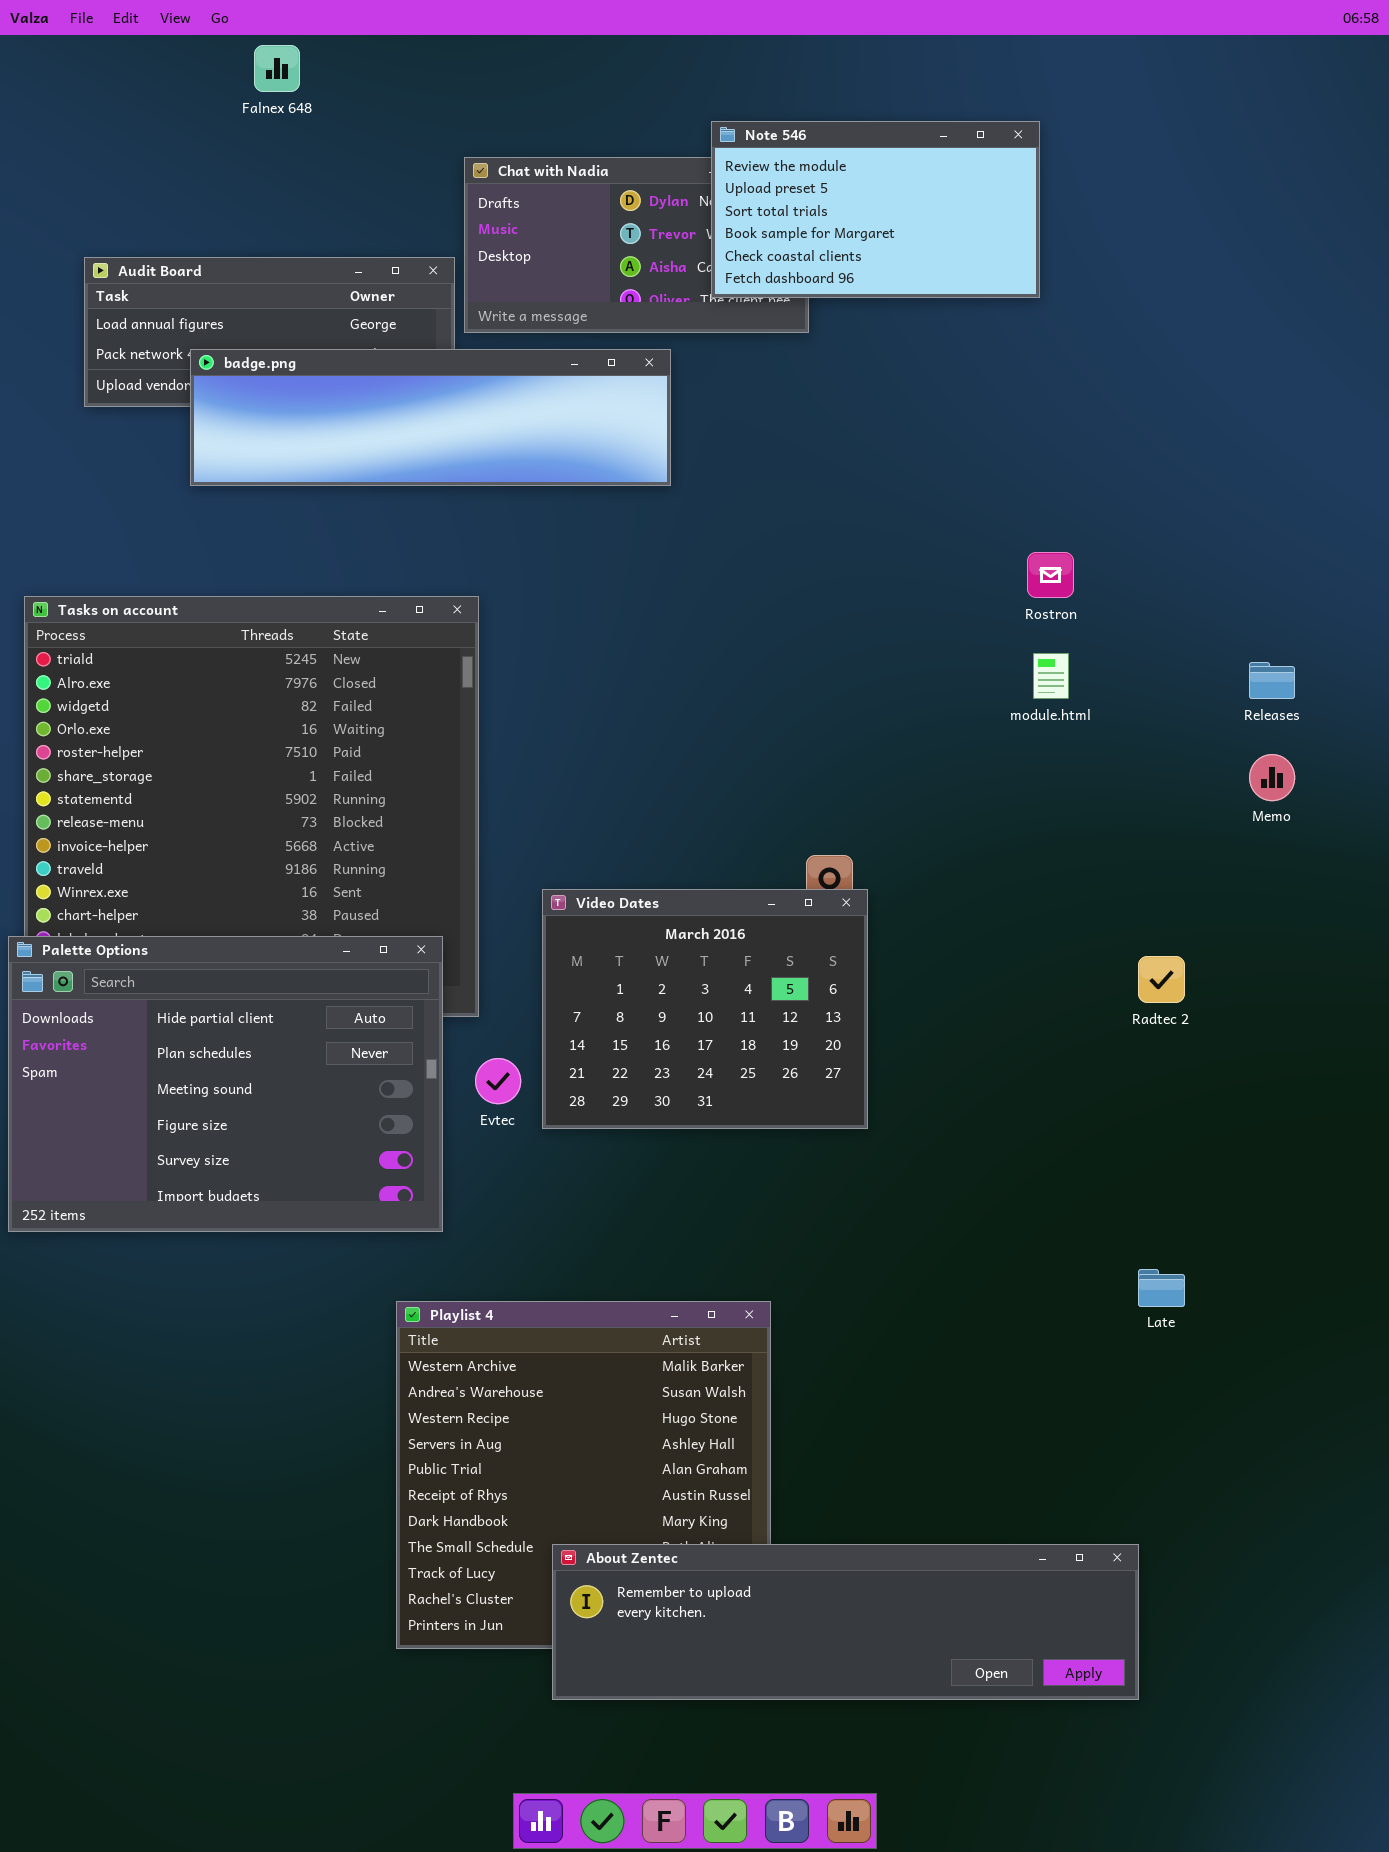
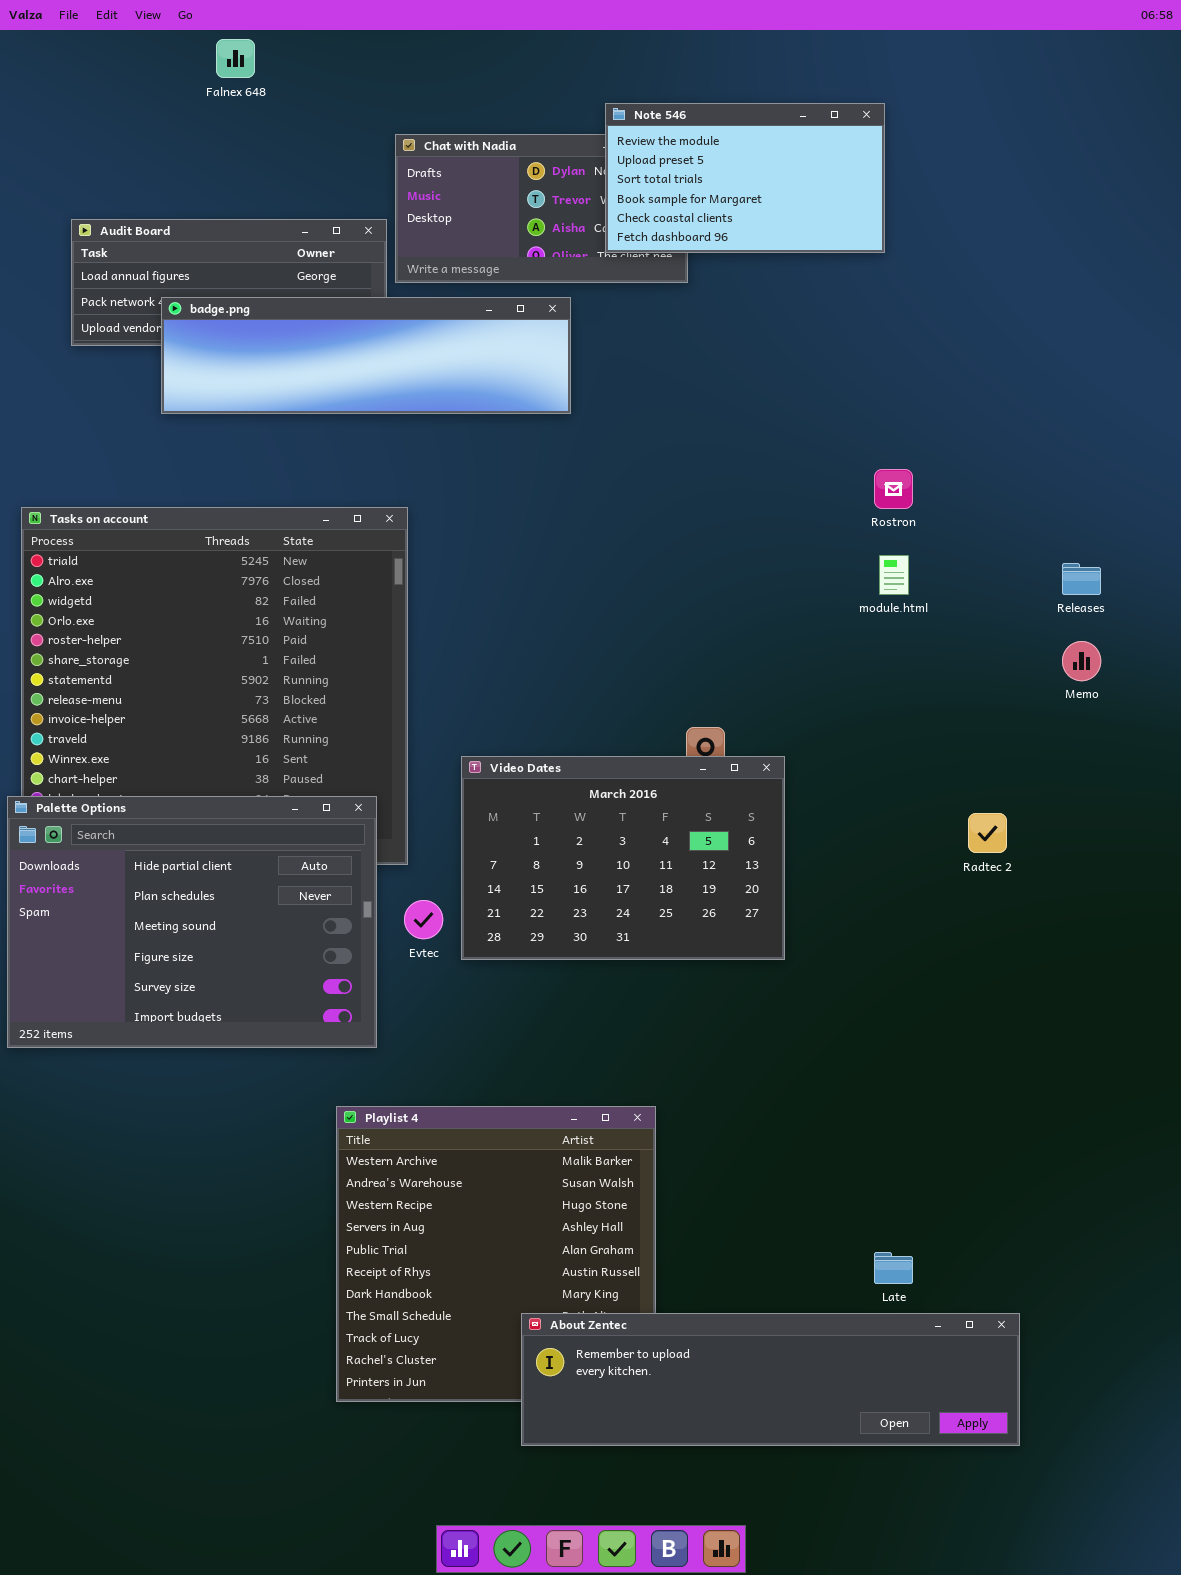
Video Dates: [542,889,868,1129] -> [461,756,785,960], resized
Late: [1138,1269,1185,1307] -> [874,1252,913,1284], moved
About Zentec: [552,1544,1139,1700] -> [521,1313,1020,1446], moved

